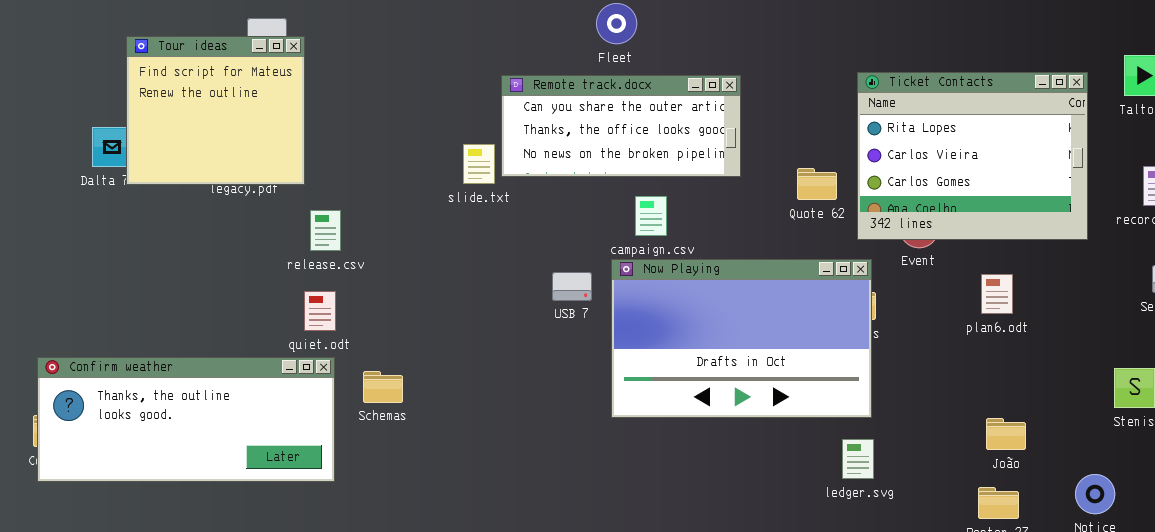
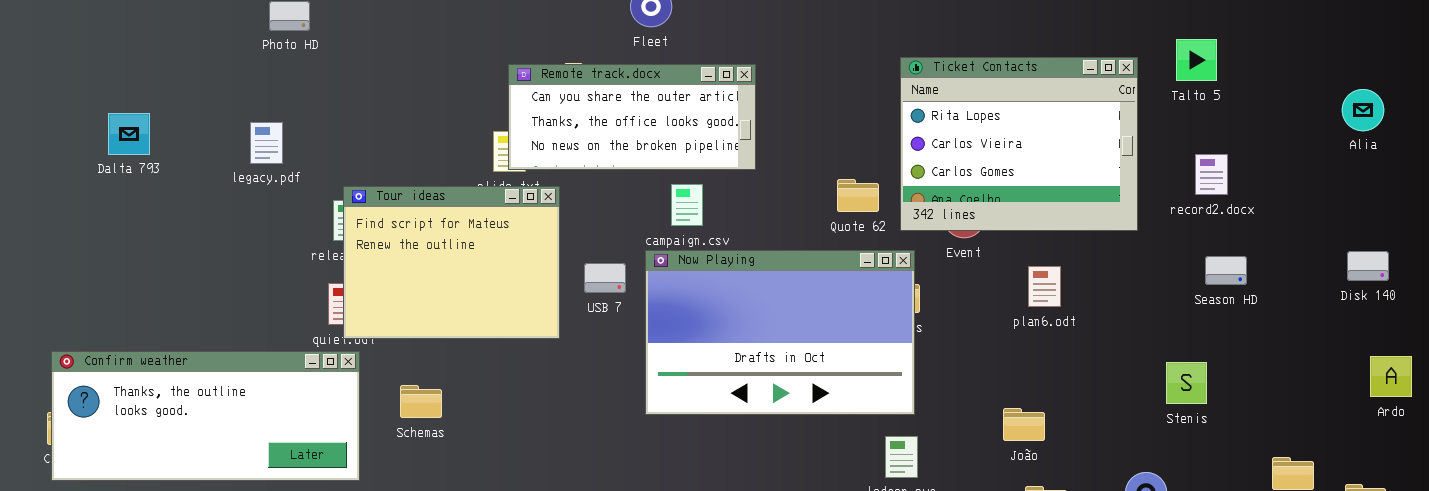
Tour ideas: [126,36,305,185] -> [343,186,560,339], moved, resized
Remote track.docx: [501,75,741,177] -> [508,64,756,170], moved
Quote 62: [797,168,837,200] -> [837,179,879,212], moved
Schemas: [363,371,403,403] -> [400,385,442,418], moved
João: [986,418,1026,450] -> [1003,408,1045,441], moved

